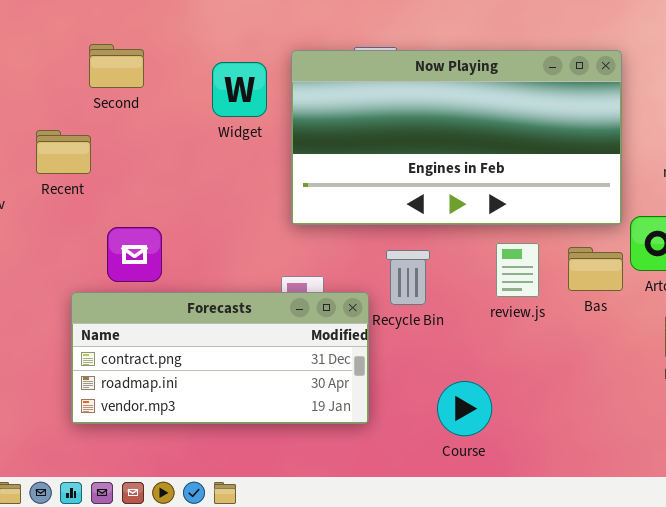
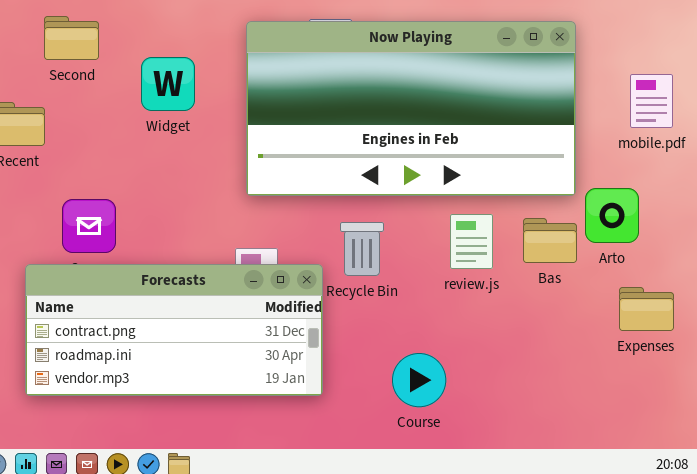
Widget: [212,62,267,117] -> [141,57,195,111], moved

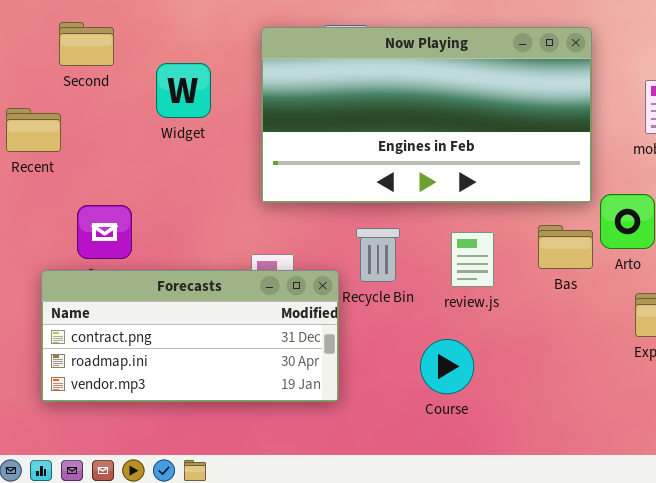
review.js: [450,214,493,269] -> [451,232,494,287], moved
Course: [392,353,446,407] -> [420,339,474,394], moved

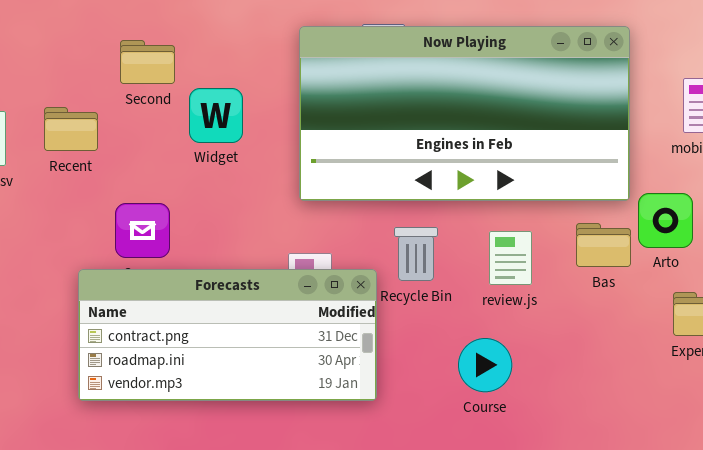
Second: [59,22,114,66] -> [120,40,175,84], moved
Widget: [156,63,211,118] -> [189,88,243,143], moved

